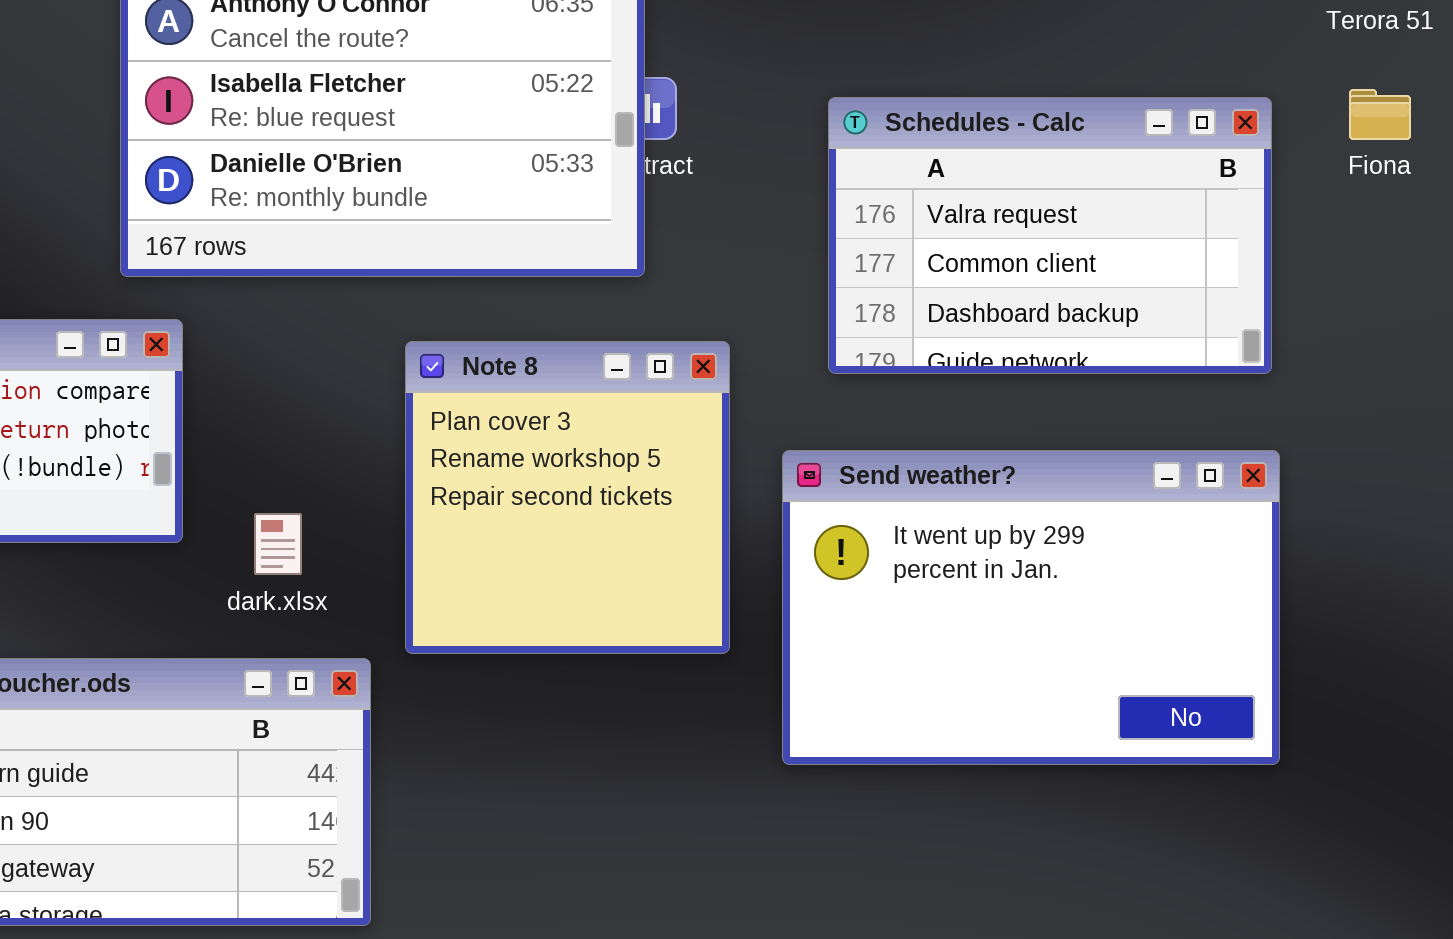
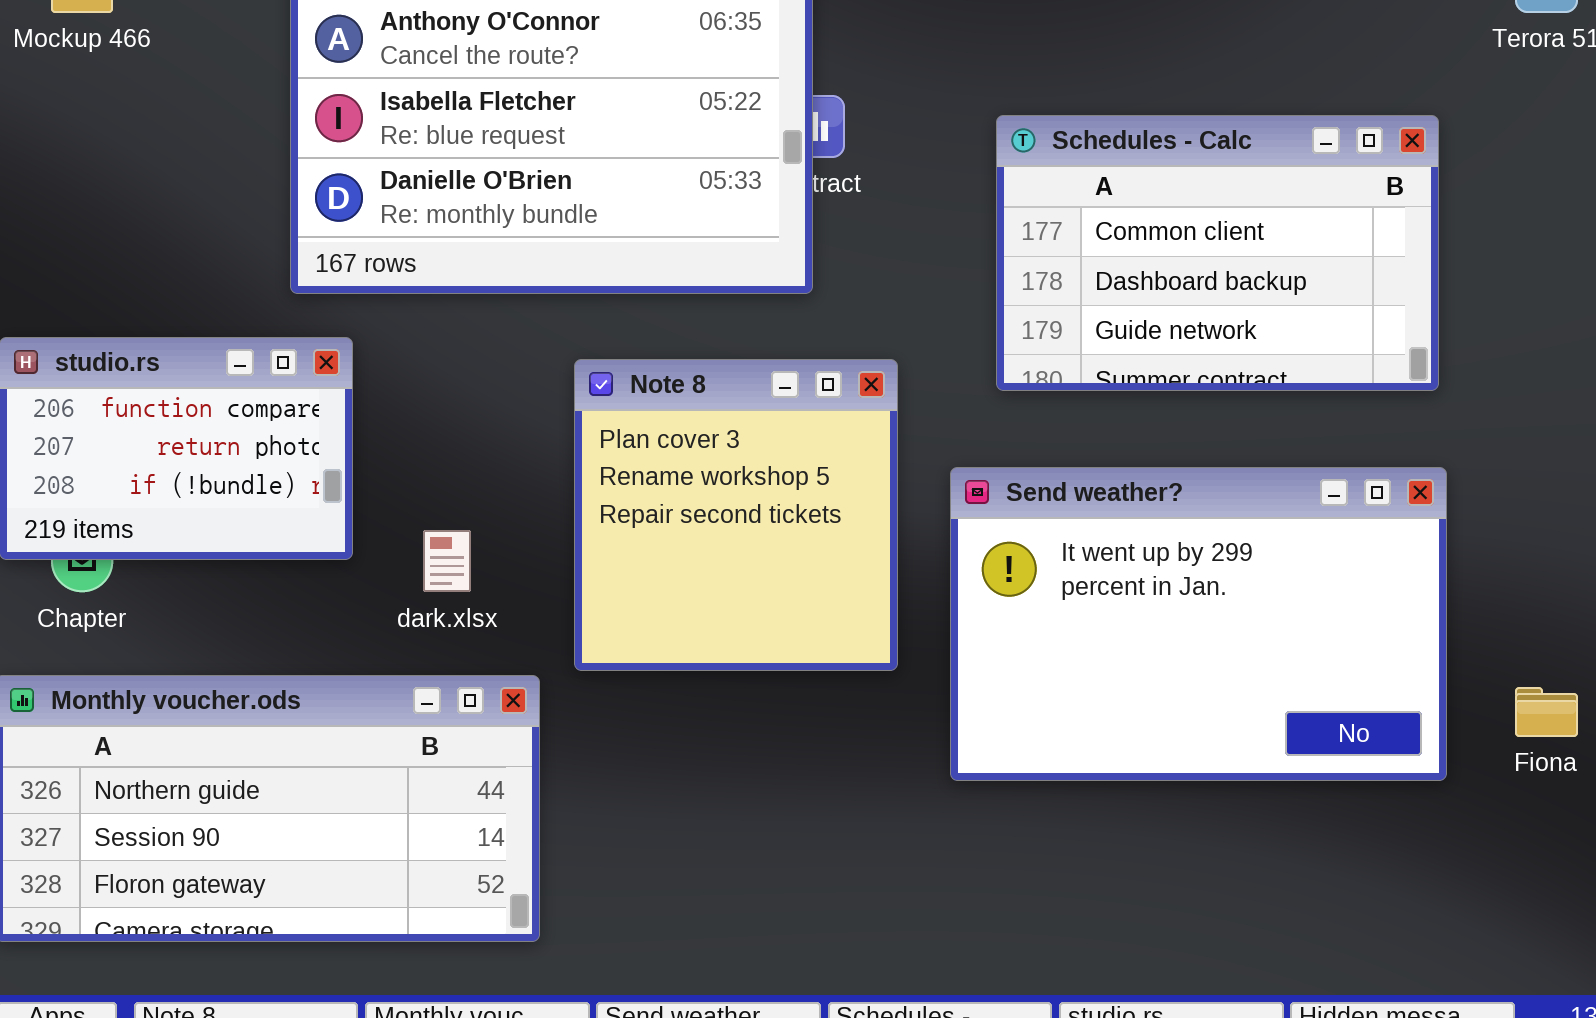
Fiona: [1349,89,1411,140] -> [1515,687,1578,737], moved
Schedules - Calc: [828,97,1272,374] -> [996,115,1439,391], scrolled down 1 row

